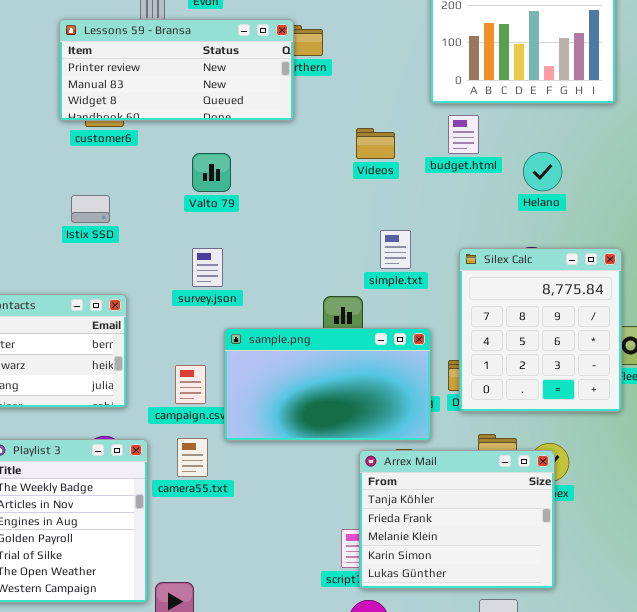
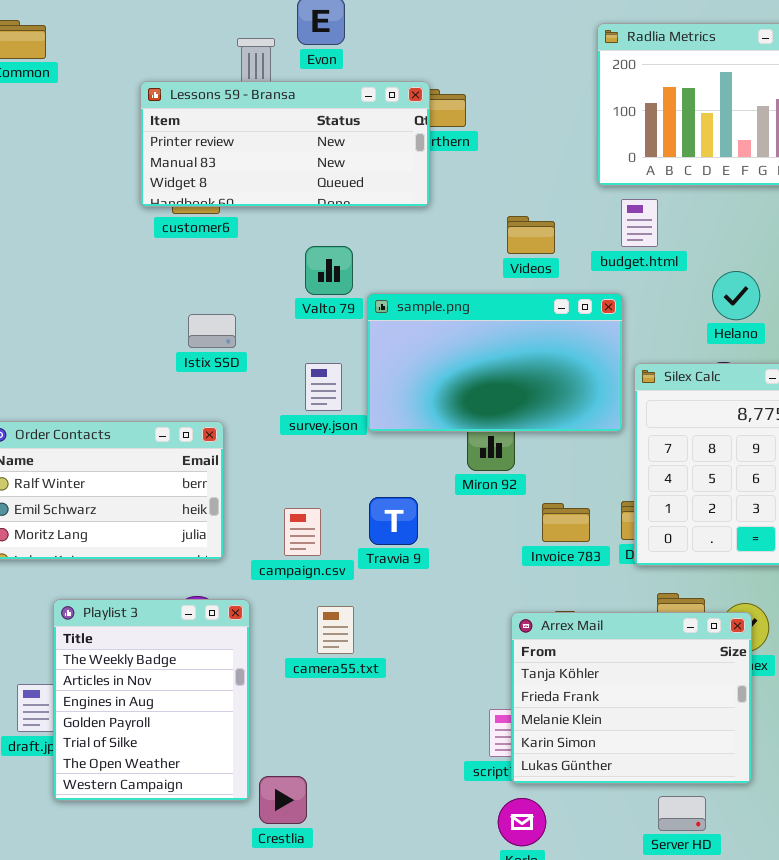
Helano: [523,152,562,191] -> [712,271,760,320], moved
Istix SSD: [71,195,110,223] -> [188,314,236,348], moved
sample.png: [224,328,431,441] -> [367,293,623,432], moved
camera55.txt: [177,438,208,477] -> [317,606,354,654], moved

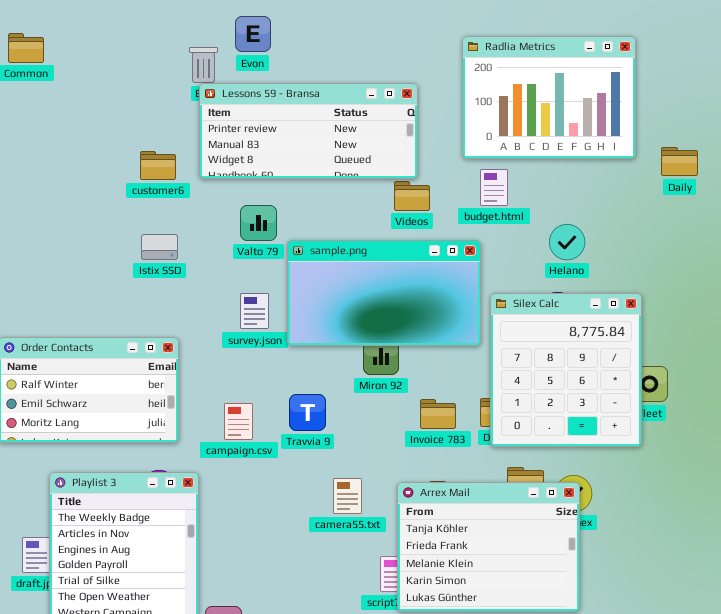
Lessons 59 - Bransa: [140,81,430,207] -> [199,83,418,179], moved
Istix SSD: [188,314,236,348] -> [141,234,178,260], moved
camera55.txt: [317,606,354,654] -> [333,478,362,514], moved

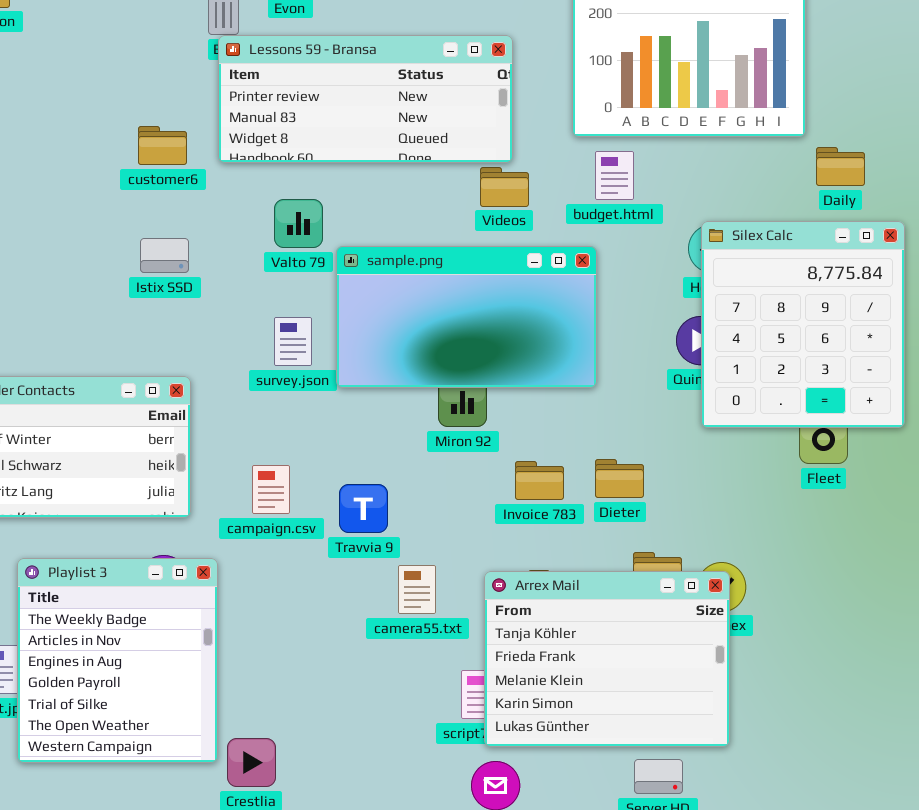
Daily: [661,147,698,176] -> [816,147,865,186], moved
Silex Calc: [490,293,642,447] -> [701,221,905,428], moved
Travvia 9: [289,394,326,431] -> [339,484,388,533], moved

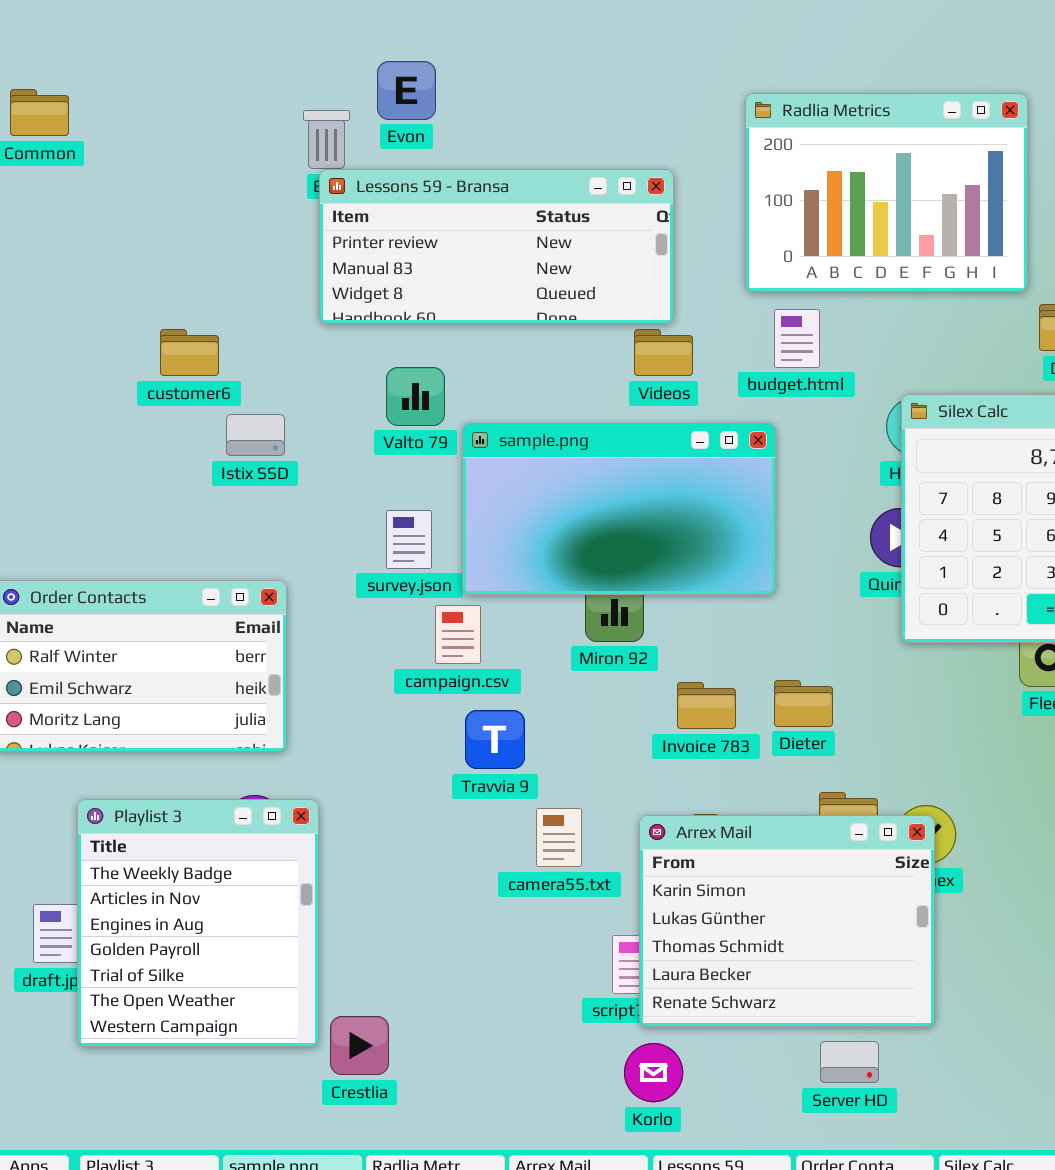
customer6: [138,126,187,165] -> [160,329,219,376], moved
campaign.csv: [252,465,290,514] -> [435,605,481,664], moved
Arrex Mail: [484,571,730,747] -> [639,815,935,1027], scrolled down 3 rows

